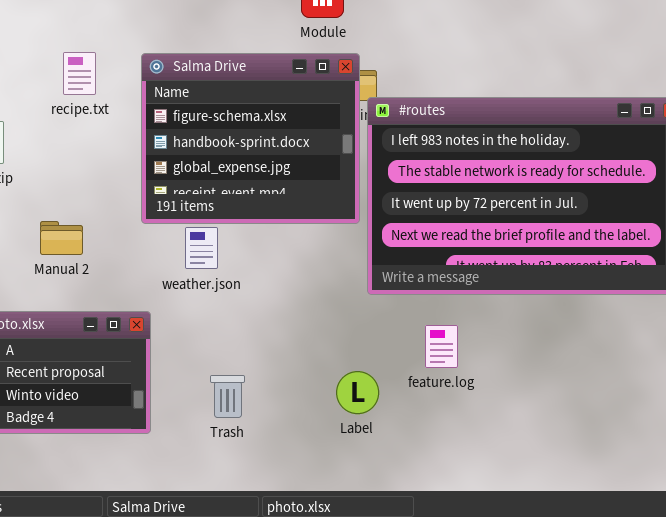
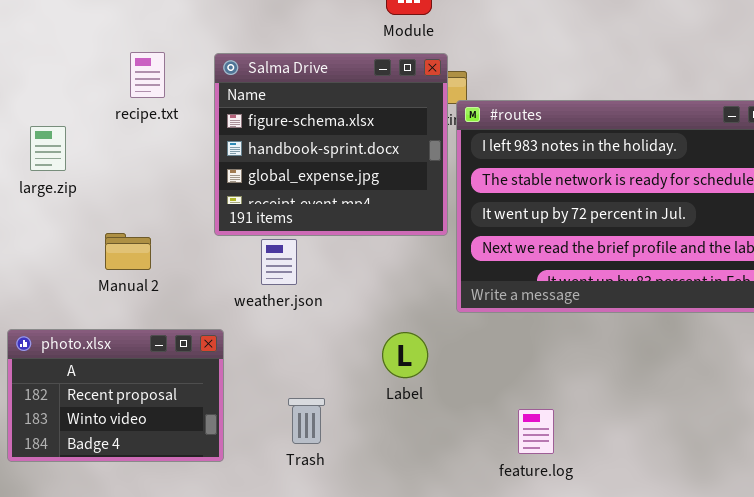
feature.log: [425,325,458,368] -> [518,409,554,454], moved
Label: [336,371,379,414] -> [382,332,428,378], moved

